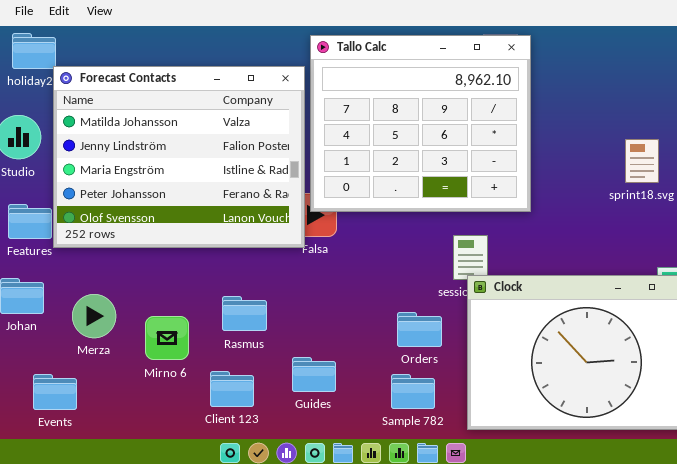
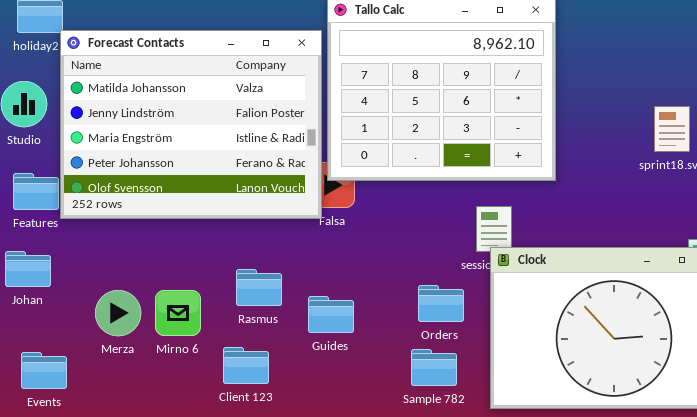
Merza: [72,294,116,338] -> [95,290,141,336], moved
Guides: [292,357,336,392] -> [308,296,354,333], moved
Events: [33,374,77,410] -> [21,352,67,389], moved

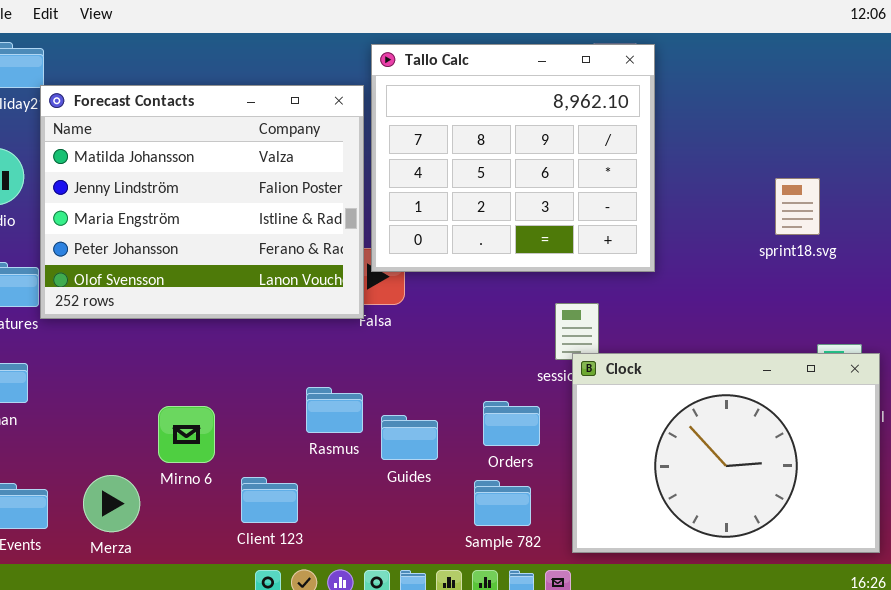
Rasmus: [236,269,282,306] -> [306,387,363,433], moved
Merza: [95,290,141,336] -> [83,475,140,532], moved
Guides: [308,296,354,333] -> [381,415,438,460], moved

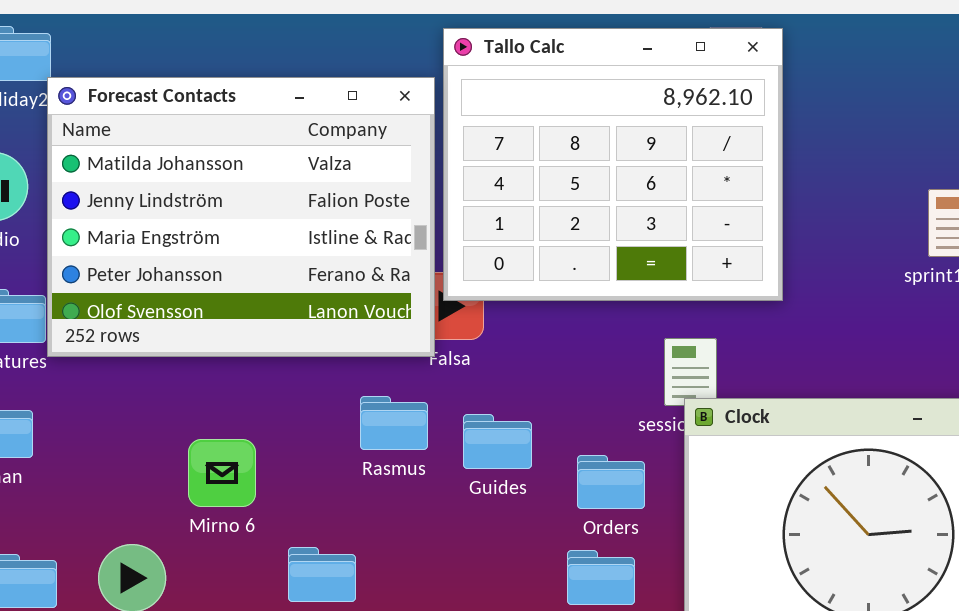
Rasmus: [306,387,363,433] -> [360,396,428,450], moved
Mirno 6: [158,406,215,463] -> [188,439,256,507], moved
Guides: [381,415,438,460] -> [463,414,532,469], moved

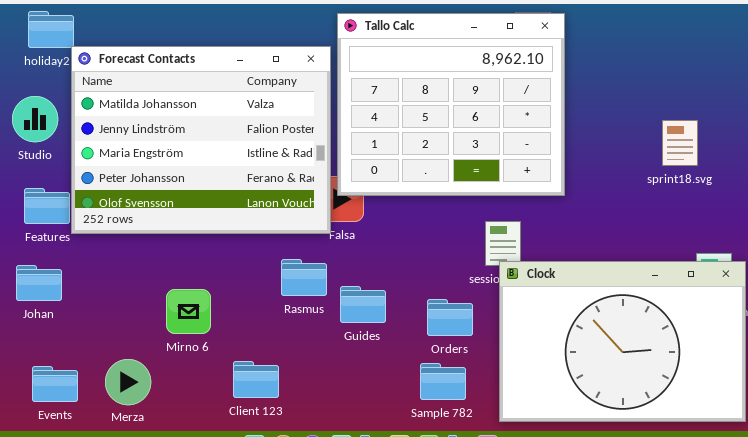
Guides: [463,414,532,469] -> [340,286,386,323], moved

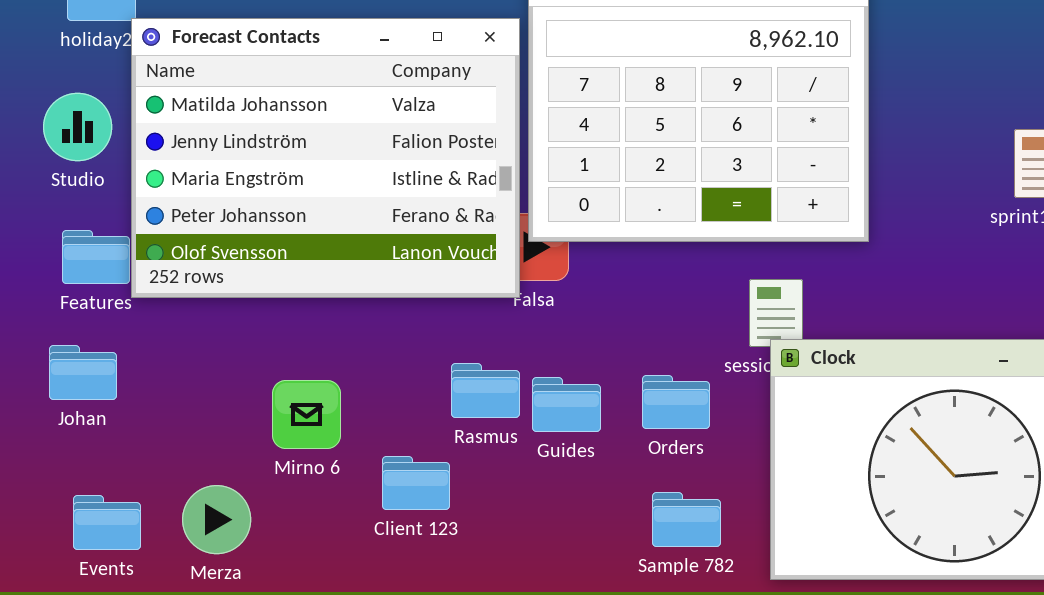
Rasmus: [281,259,327,296] -> [451,363,520,418], moved
Orders: [427,299,473,336] -> [642,375,710,429], moved
Client 123: [233,361,279,398] -> [382,456,450,510], moved

